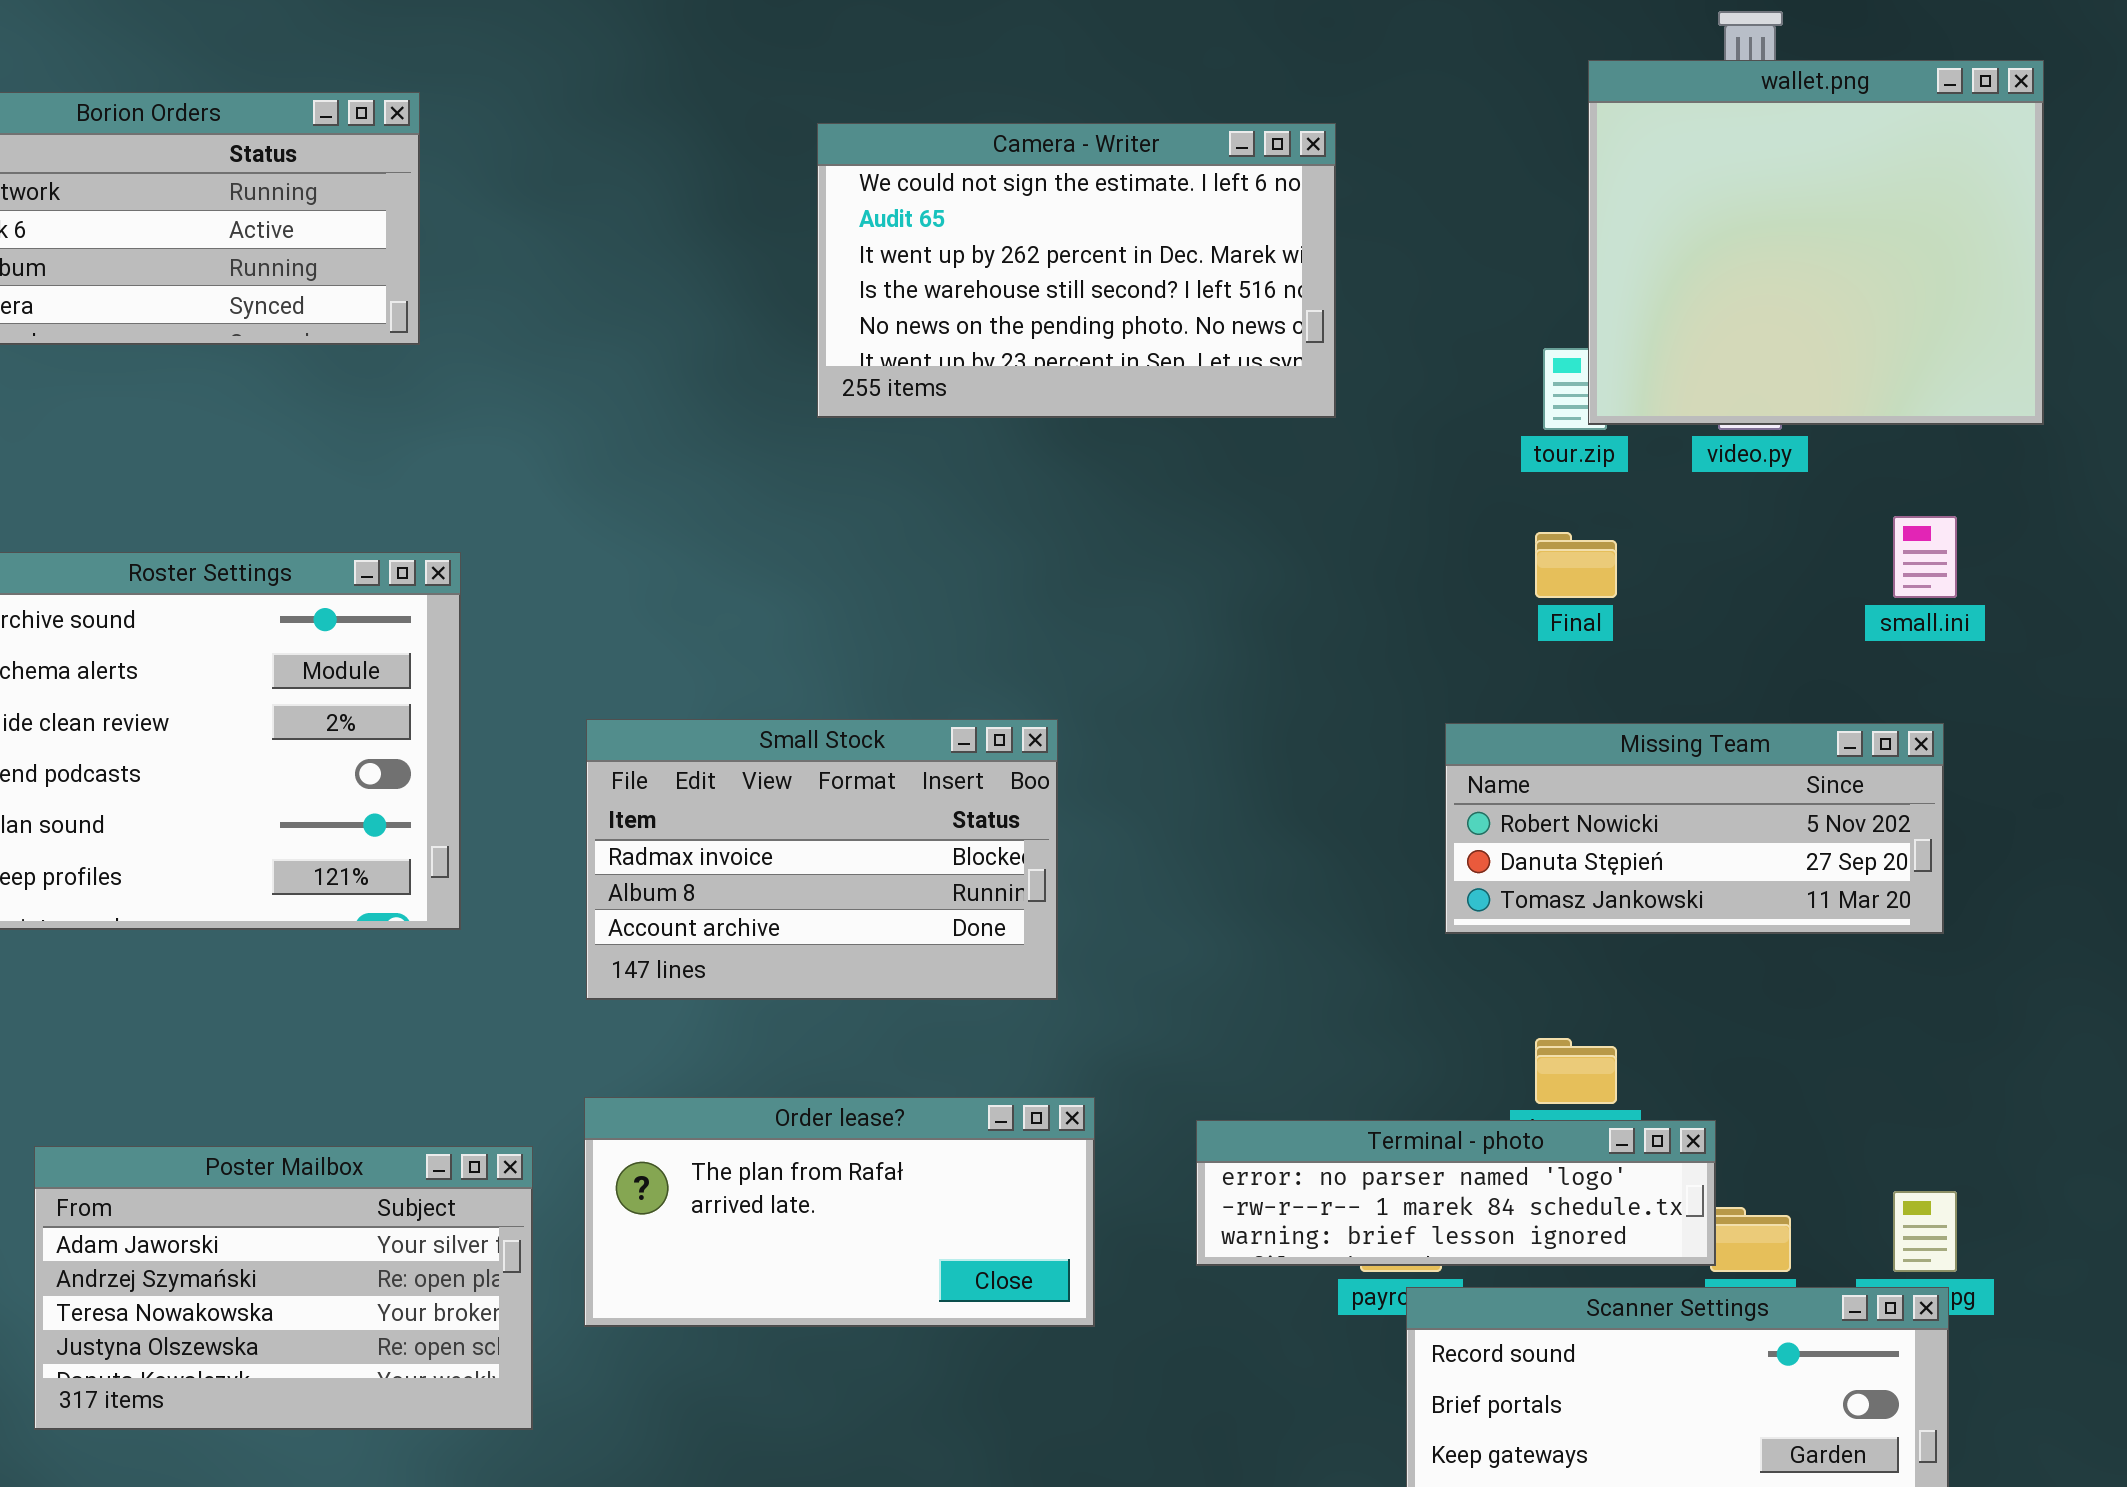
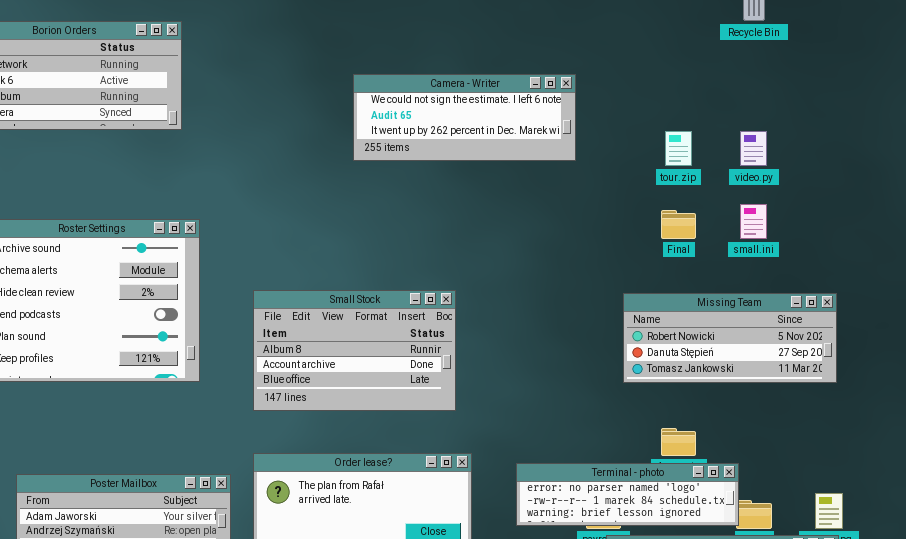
wallet.png: [1588,60,2044,425] -> none, closed
Camera - Writer: [817,123,1336,418] -> [353,74,576,161], resized
small.ini: [1893,516,1957,598] -> [740,204,767,239], moved
Small Stock: [586,719,1058,1000] -> [253,290,456,411], scrolled down 1 row

